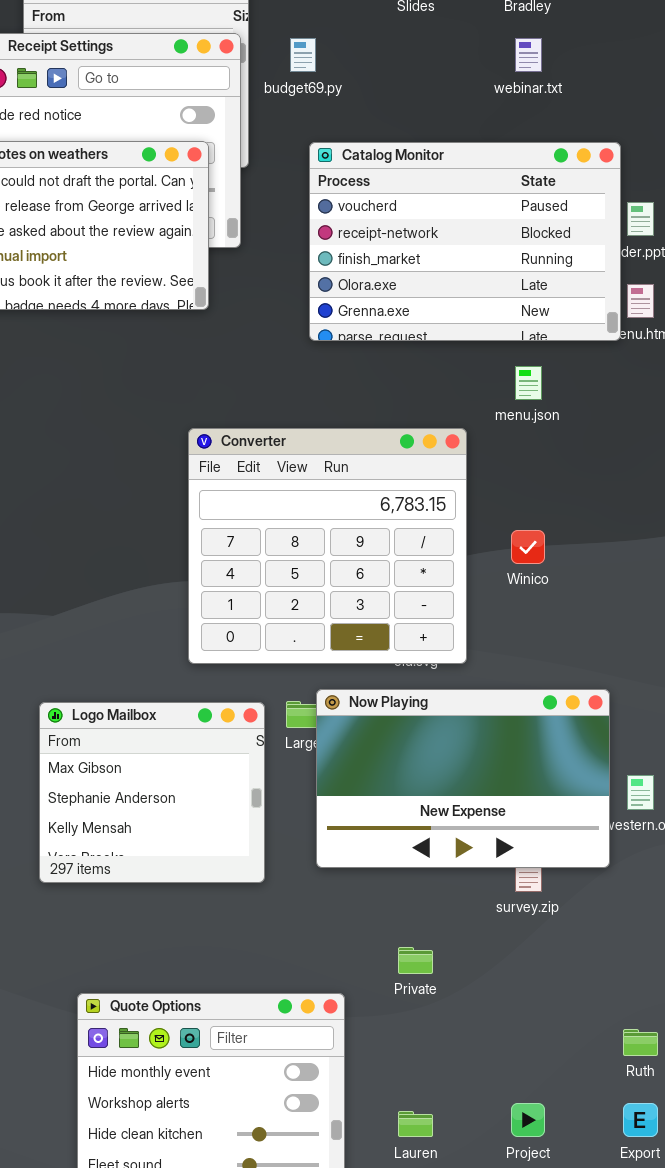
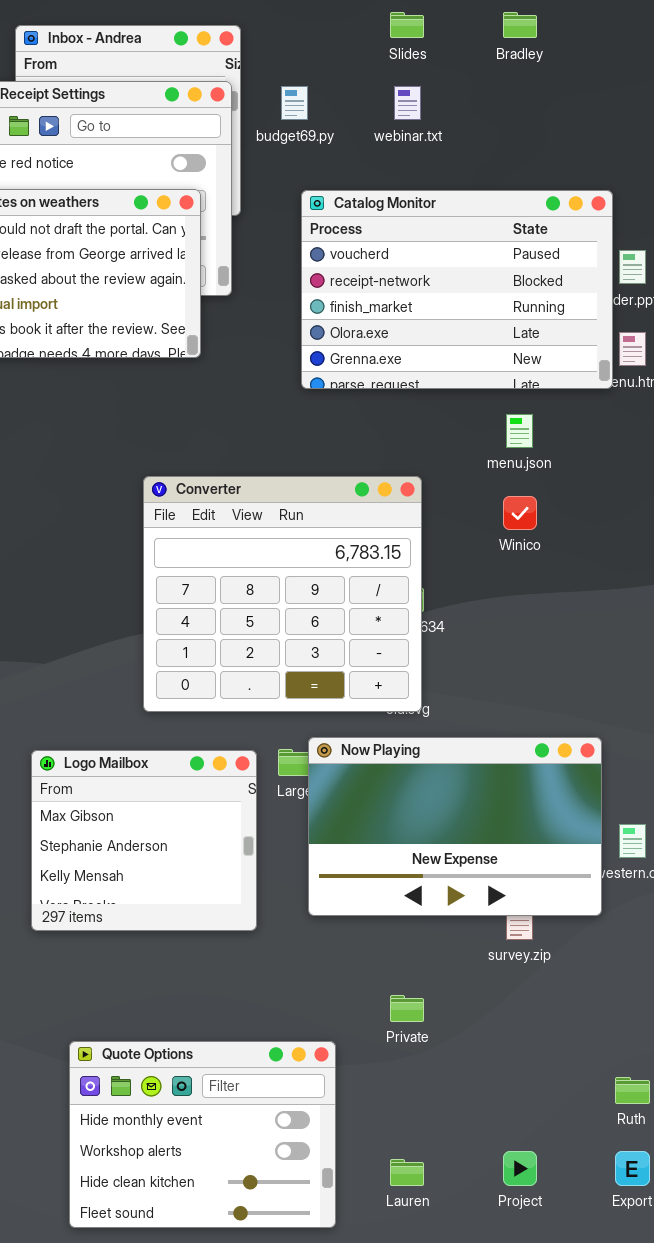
webinar.txt: [515,38,542,72] -> [394,86,421,120], moved
Converter: [188,428,467,664] -> [143,476,422,712], moved
Winico: [511,530,545,564] -> [503,496,537,530], moved

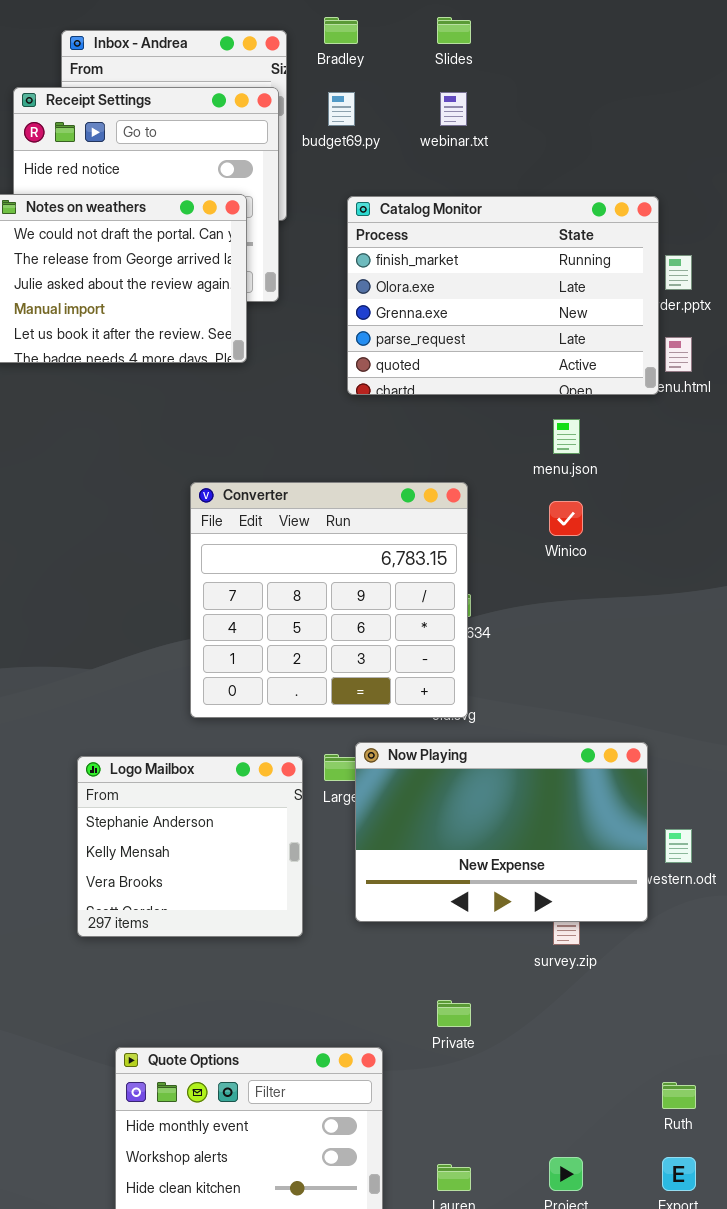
Bradley: [503,12,537,38] -> [324,17,358,44], moved
Catalog Monitor: [301,190,613,389] -> [347,196,659,395], scrolled down 2 rows
Logo Mailbox: [31,750,257,931] -> [77,756,303,937], scrolled down 1 row

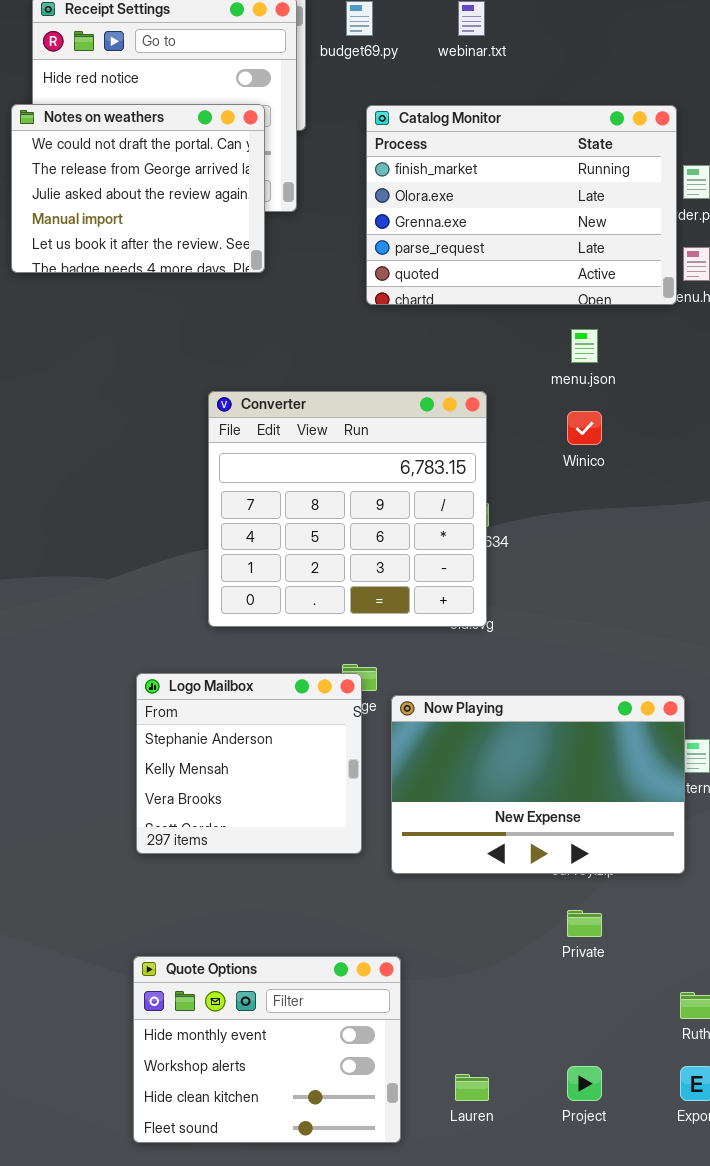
Now Playing: [355,742,648,922] -> [391,695,685,874], moved
Logo Mailbox: [77,756,303,937] -> [136,673,362,854], moved
Private: [437,1000,471,1027] -> [567,910,602,937], moved

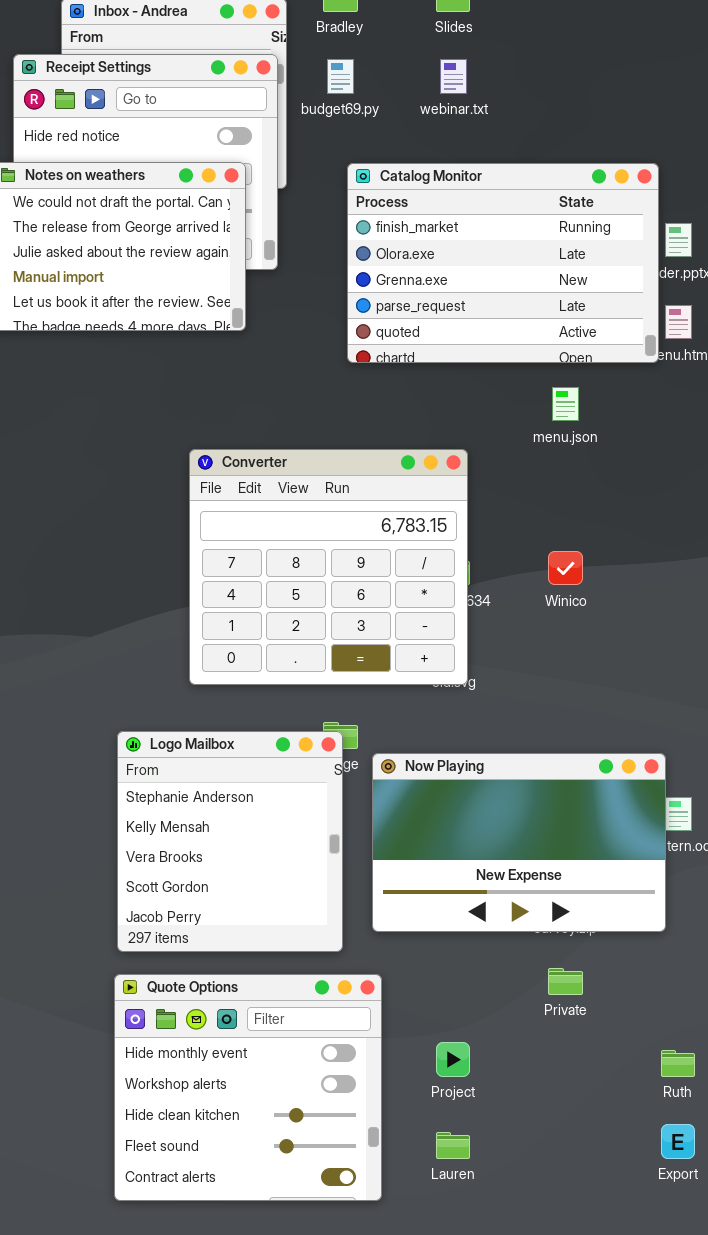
Winico: [567,411,602,445] -> [548,551,583,585], moved
Logo Mailbox: [136,673,362,854] -> [117,731,343,952], resized
Quote Options: [133,956,401,1143] -> [114,974,382,1201], resized
Project: [567,1066,602,1101] -> [436,1042,470,1077], moved

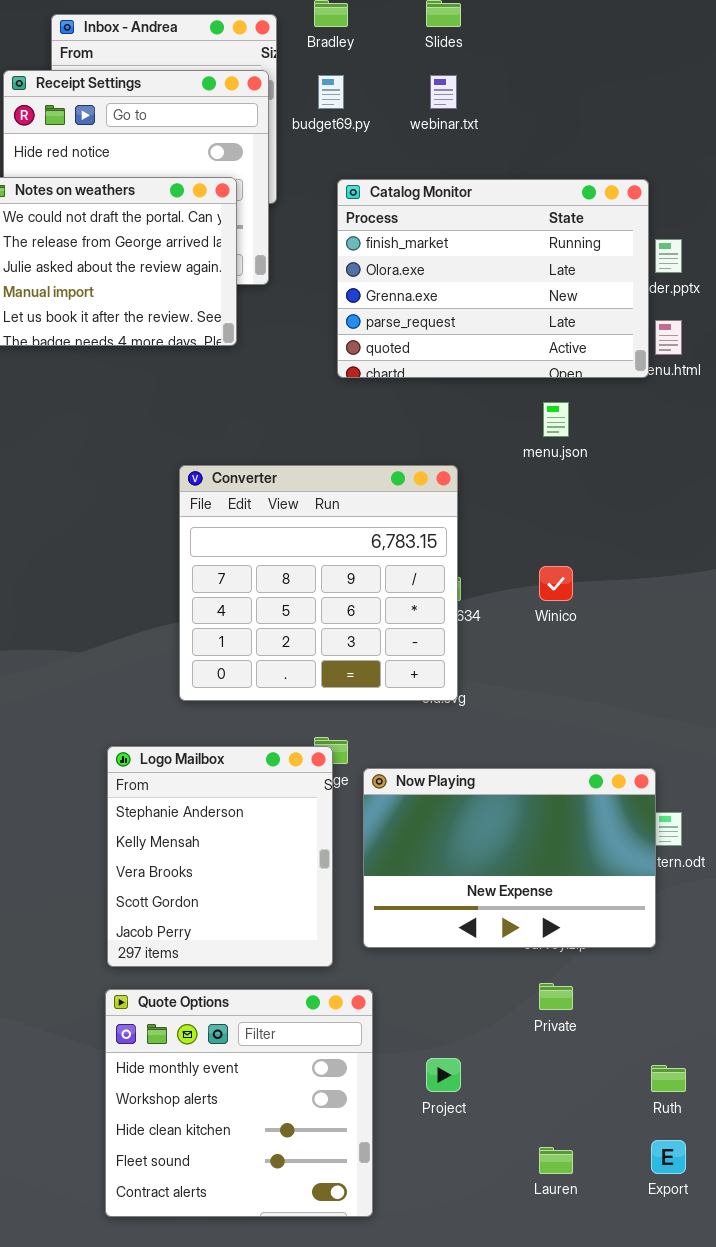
Lauren: [436,1132,470,1159] -> [539,1147,573,1174], moved

